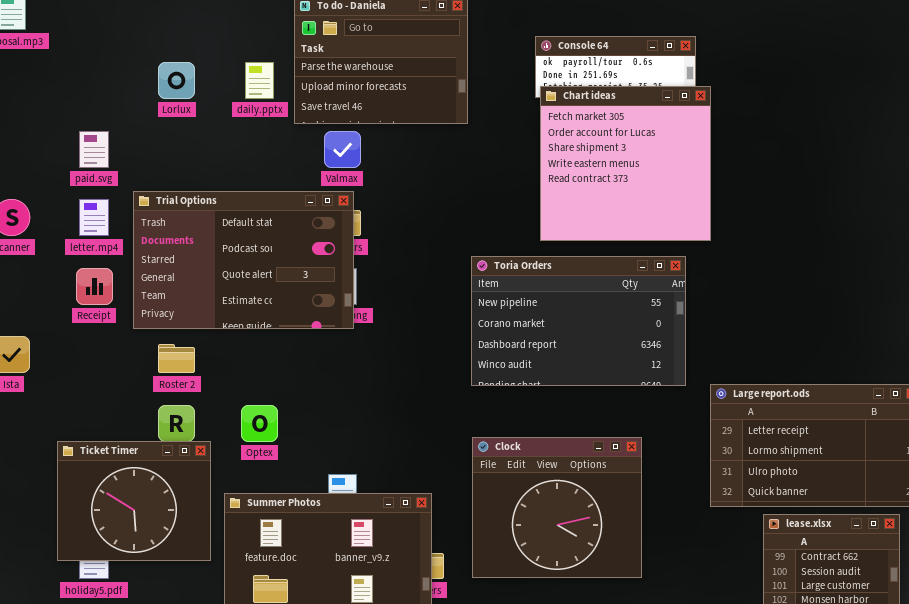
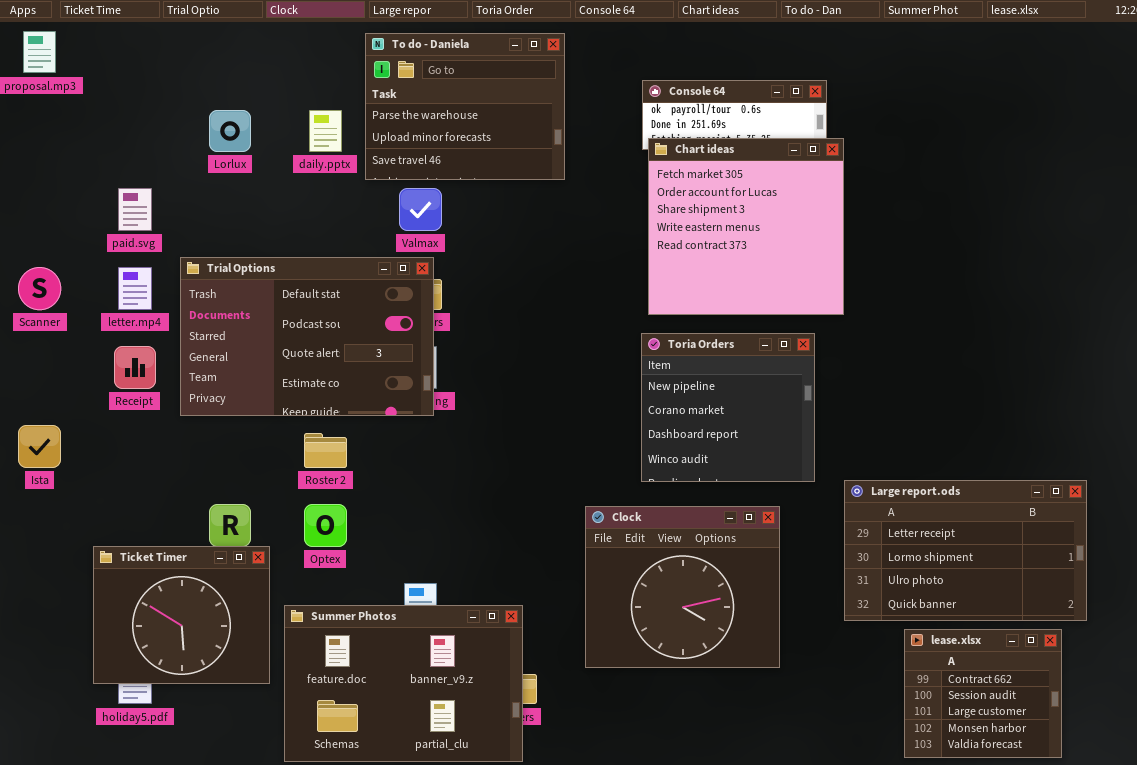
Toria Orders: [471,256,686,386] -> [641,333,815,482], resized
Roster 2: [158,344,195,373] -> [304,433,347,468], moved
Clock: [472,437,642,578] -> [585,506,780,668], moved

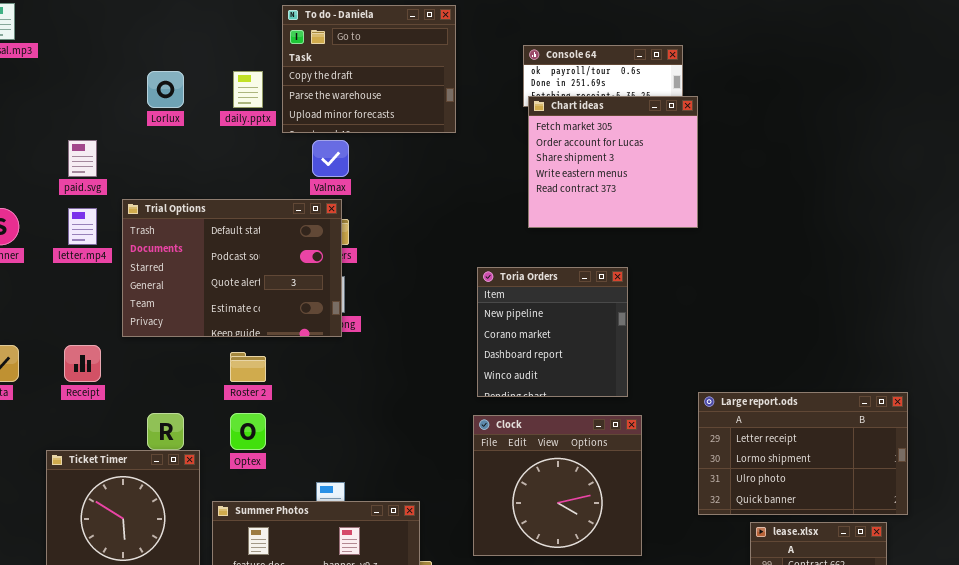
To do - Daniela: [365,33,565,180] -> [282,5,456,133], scrolled up 1 row
Chart ideas: [648,138,844,315] -> [528,96,698,228], resized
Toria Orders: [641,333,815,482] -> [477,267,628,397], moved
Receipt: [114,346,156,389] -> [64,345,101,382], moved

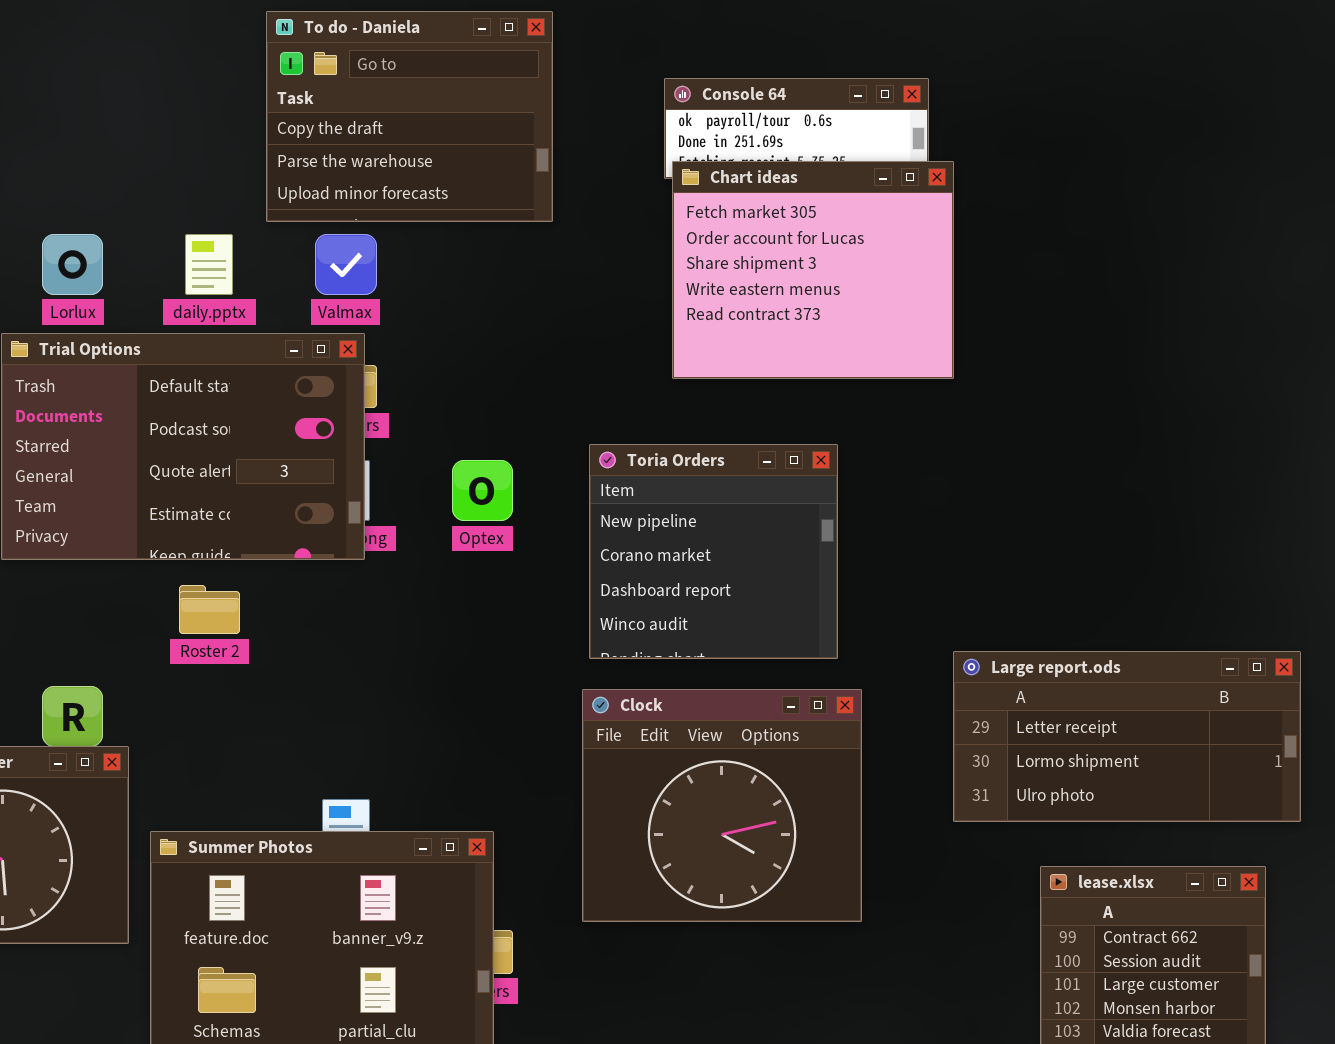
Lorlux: [147,71,184,108] -> [42,234,103,295], moved
daily.pptx: [233,71,263,108] -> [185,234,233,295], moved
Large report.ods: [698,392,908,515] -> [953,651,1301,822], resized
Optex: [230,413,266,450] -> [452,460,513,521], moved

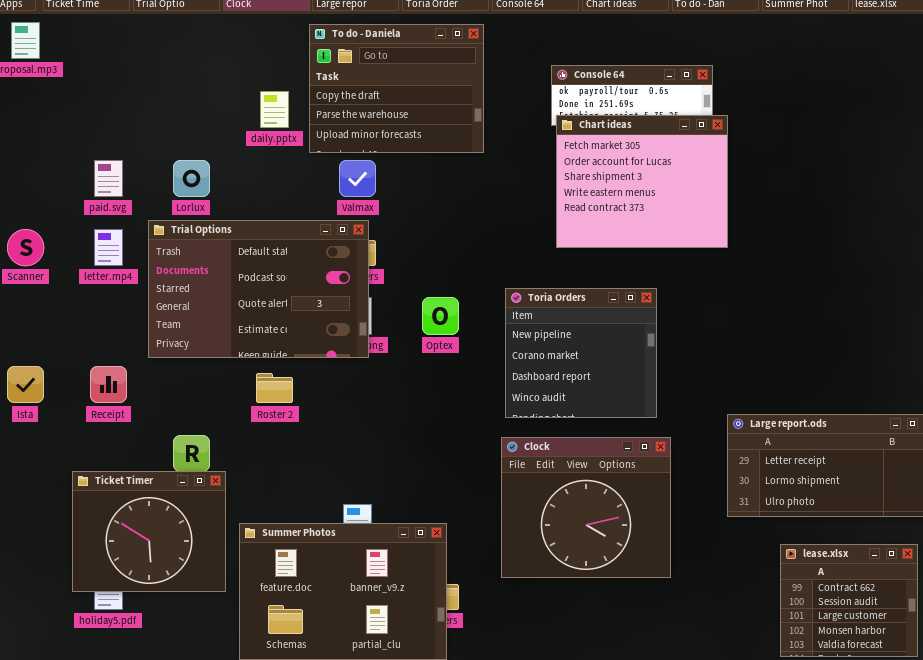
daily.pptx: [185,234,233,295] -> [260,91,289,128], moved

